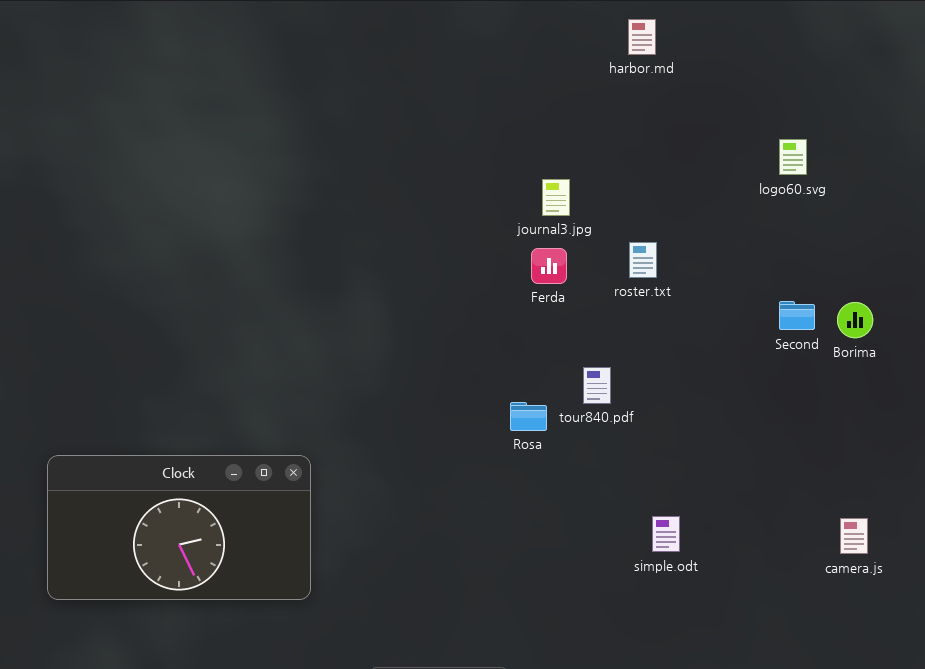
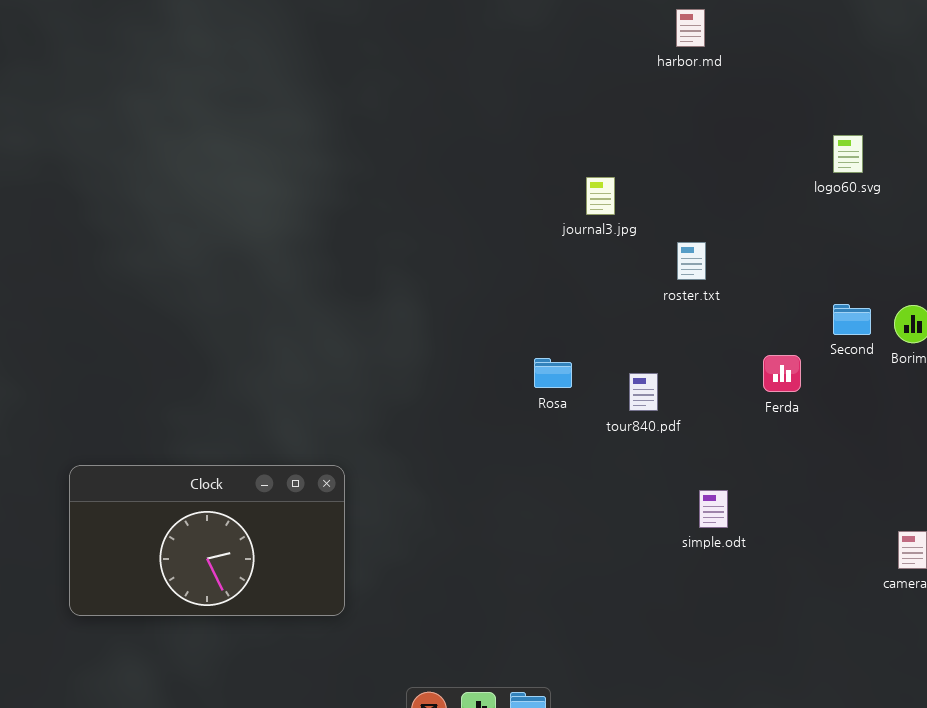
Ferda: [531,248,567,284] -> [763,355,801,392], moved
Rosa: [510,402,547,431] -> [534,358,572,388], moved
simple.odt: [652,516,680,552] -> [699,490,728,528], moved

